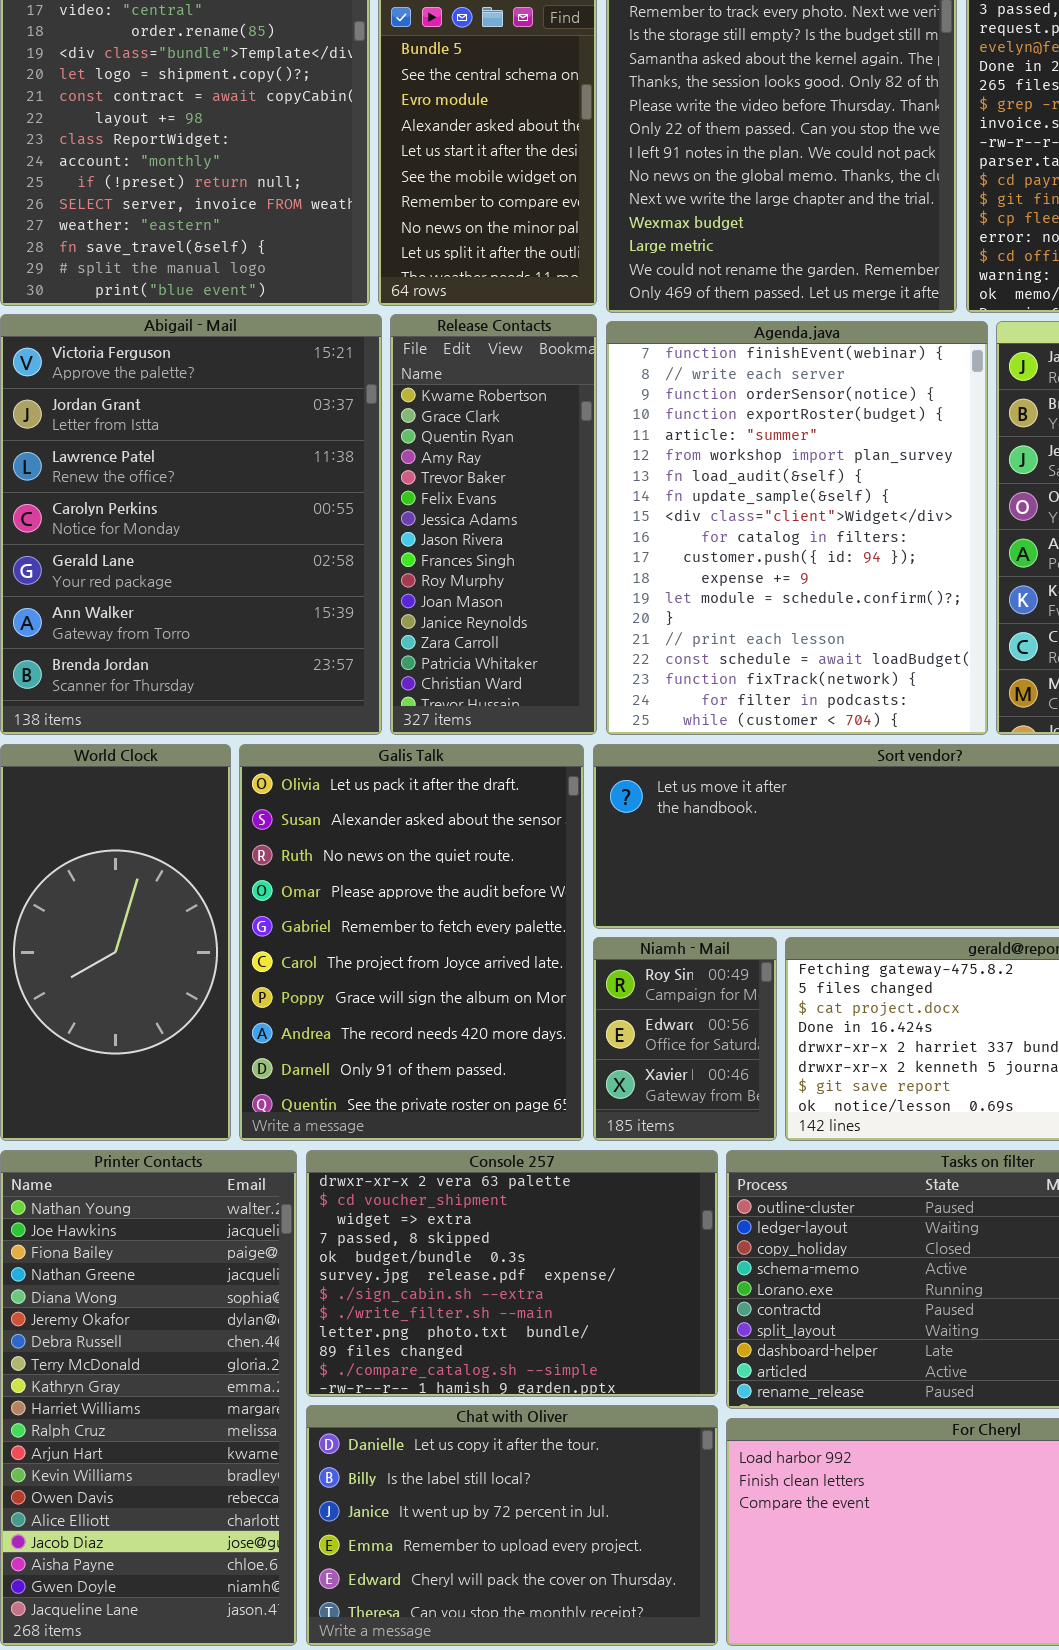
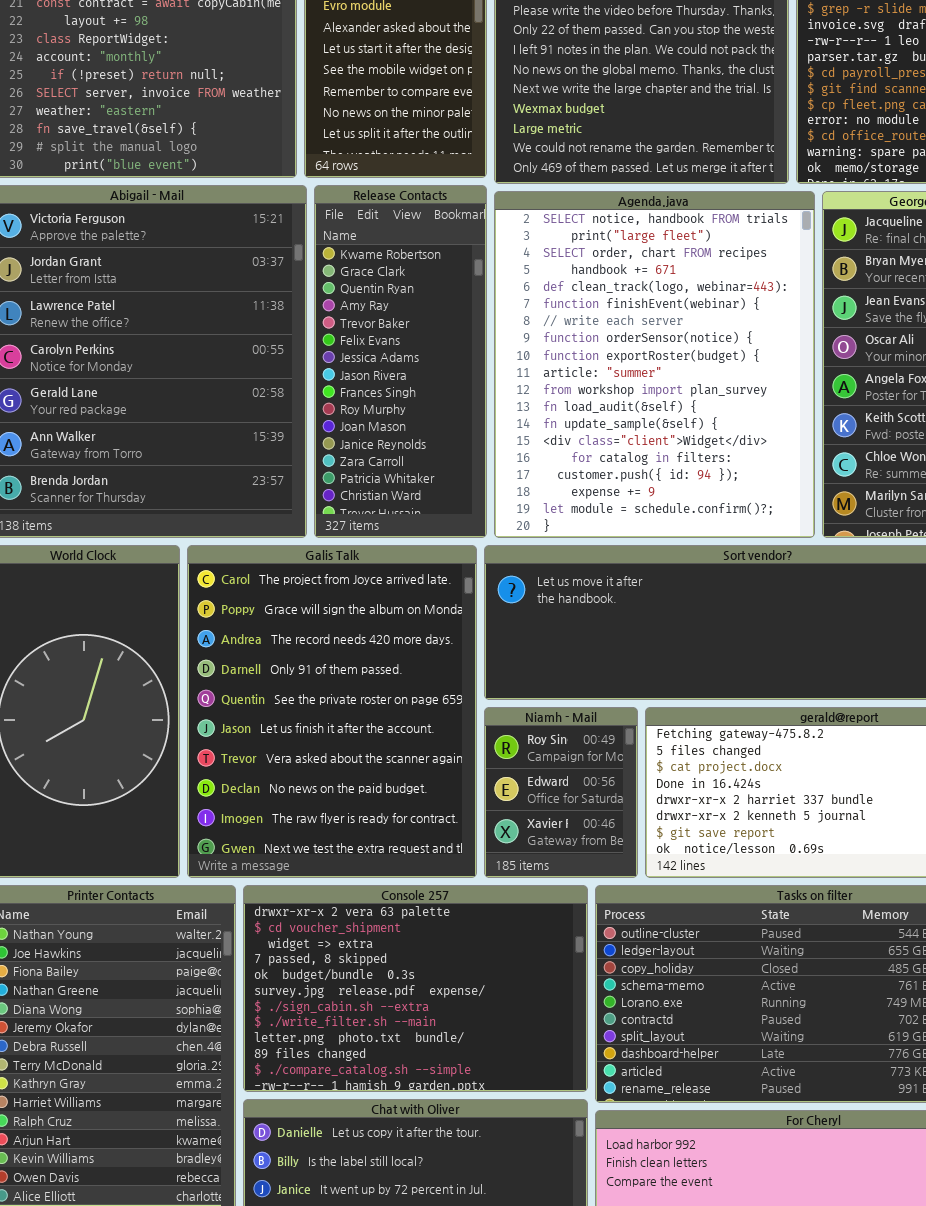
Agenda.java: [606,321,988,735] -> [494,191,815,538], scrolled up 5 rows
Galis Talk: [239,744,584,1141] -> [187,545,477,878], scrolled down 5 rows

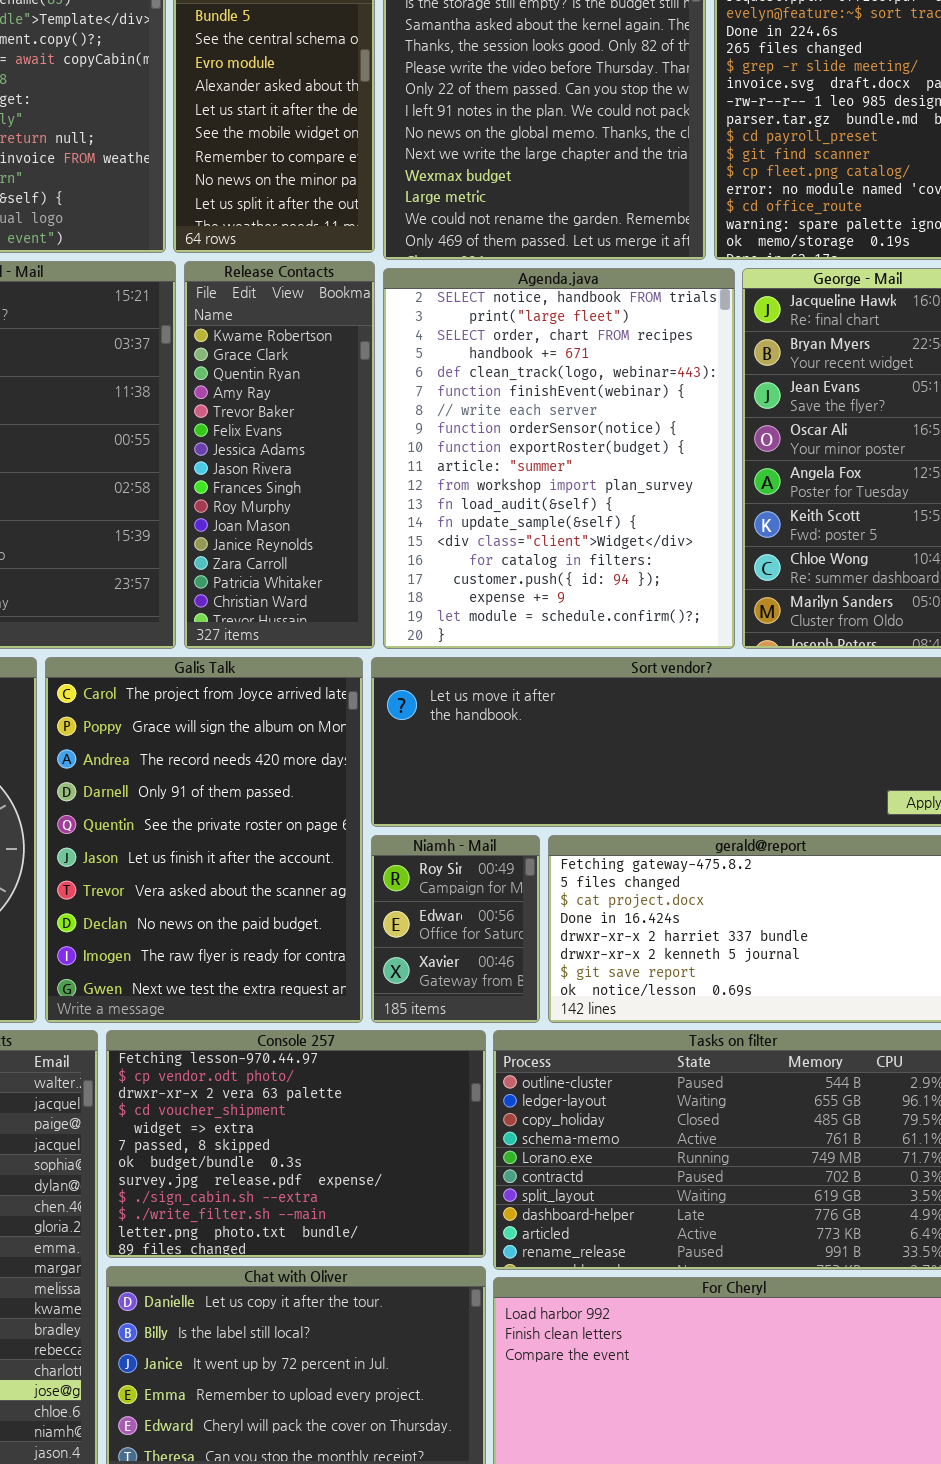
Console 257: [243,885,588,1092] -> [106,1030,486,1258], scrolled up 2 rows

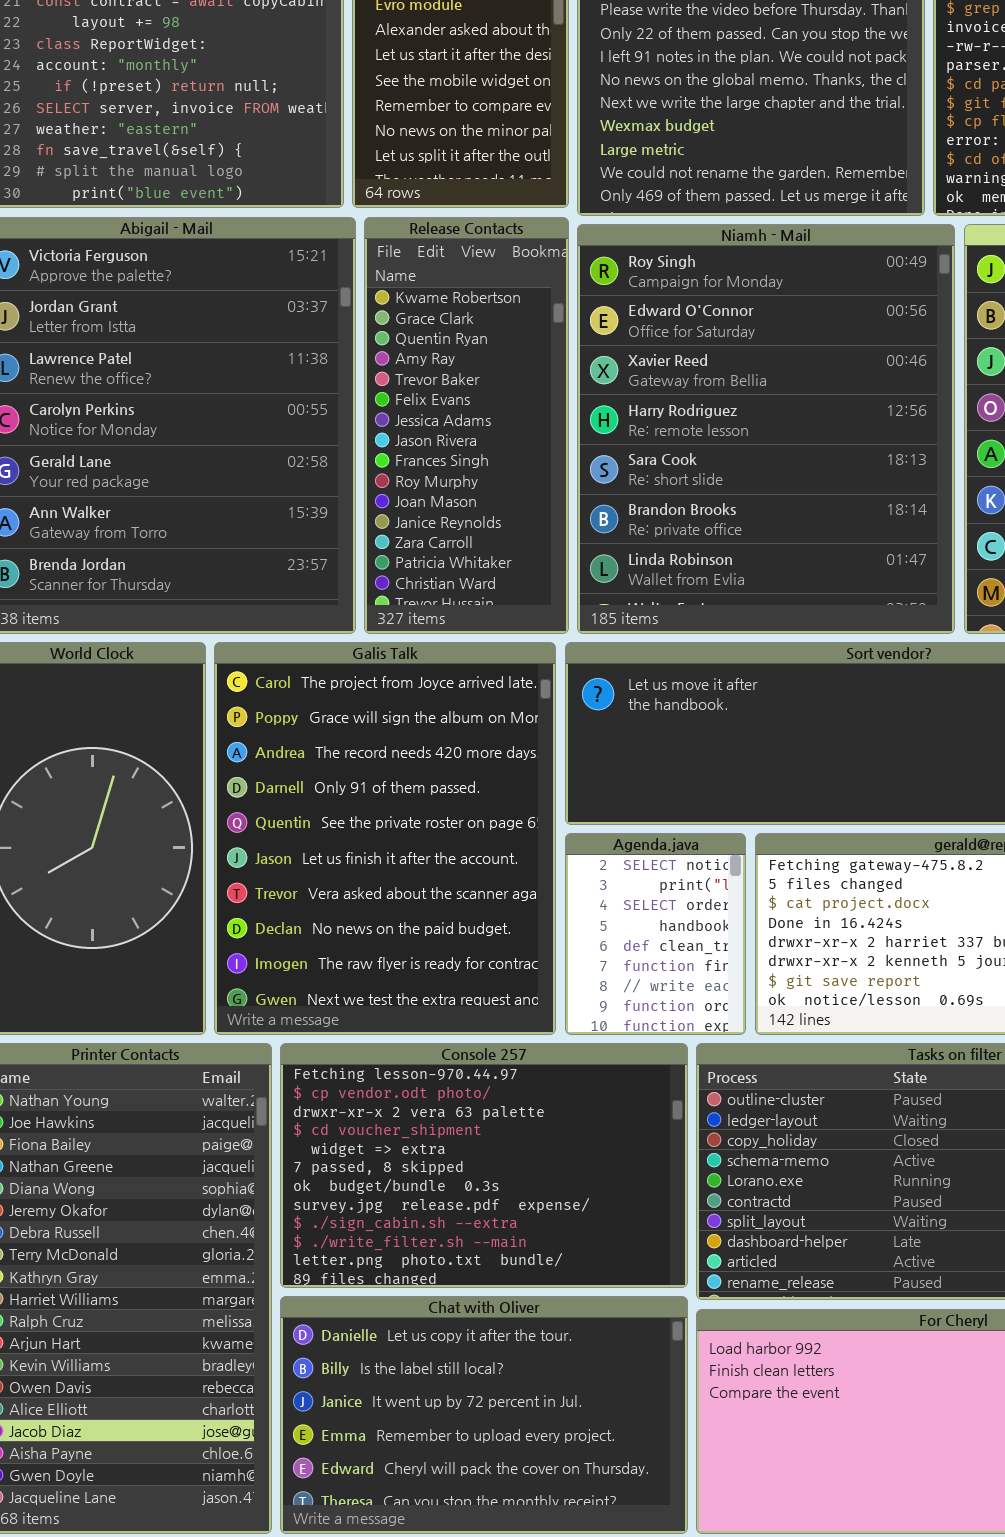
Agenda.java: [383,268,735,649] -> [565,833,746,1035], moved, resized
Niamh - Mail: [371,835,540,1023] -> [577,224,955,634], moved, resized

